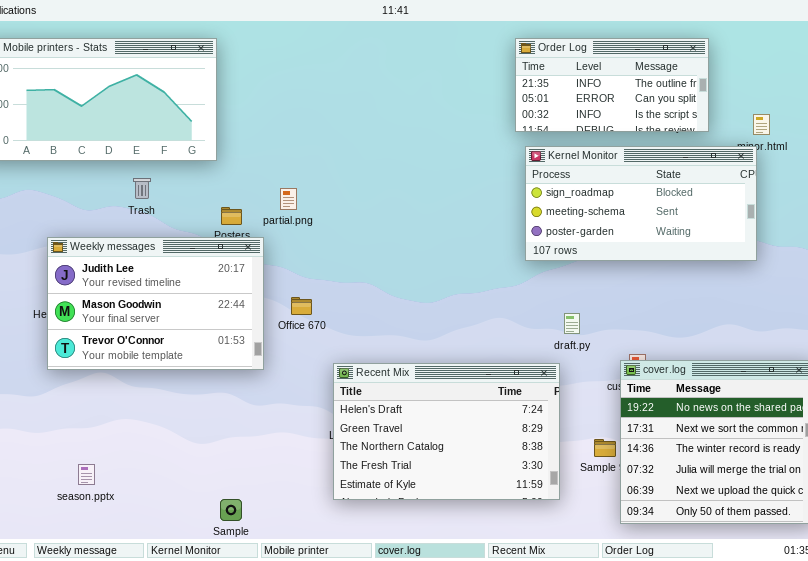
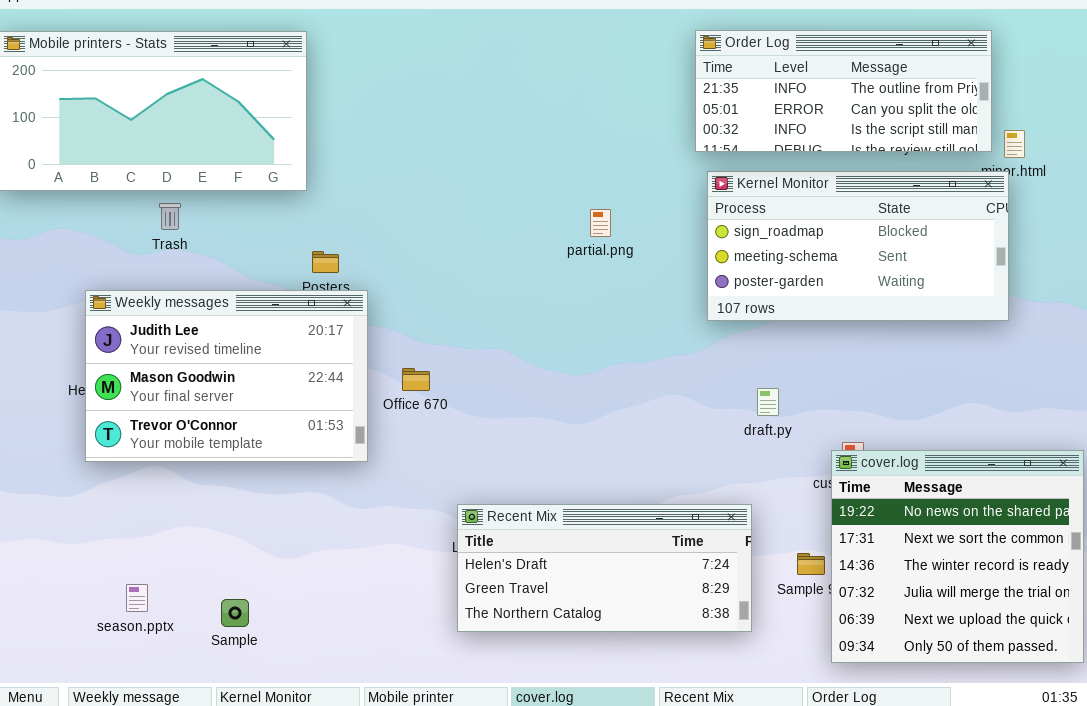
Order Log: [515,38,709,132] -> [695,30,992,152], resized
Trash: [133,178,151,199] -> [159,203,181,230], moved
partial.png: [280,188,297,210] -> [590,209,611,237], moved
Recent Mix: [333,363,560,500] -> [457,504,752,632], resized
Sample: [220,499,242,521] -> [221,599,249,627], moved

